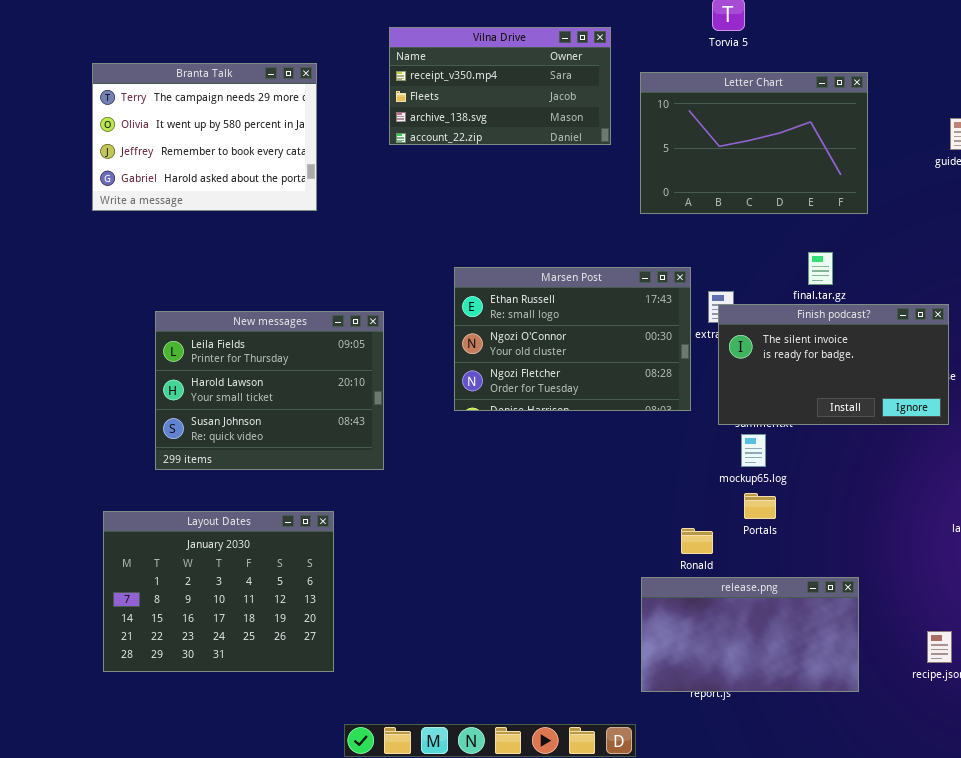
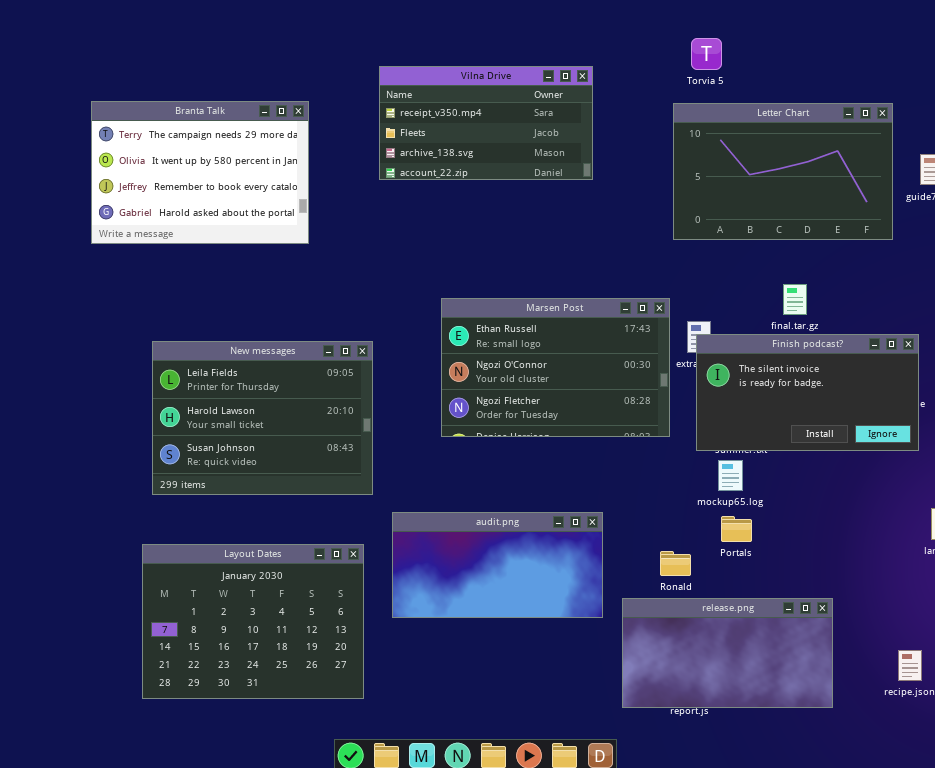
Letter Chart: [640,72,868,214] -> [673,103,893,240], moved
audit.png: none -> [392,512,603,618], opened
Layout Dates: [103,511,334,672] -> [142,544,364,699], moved

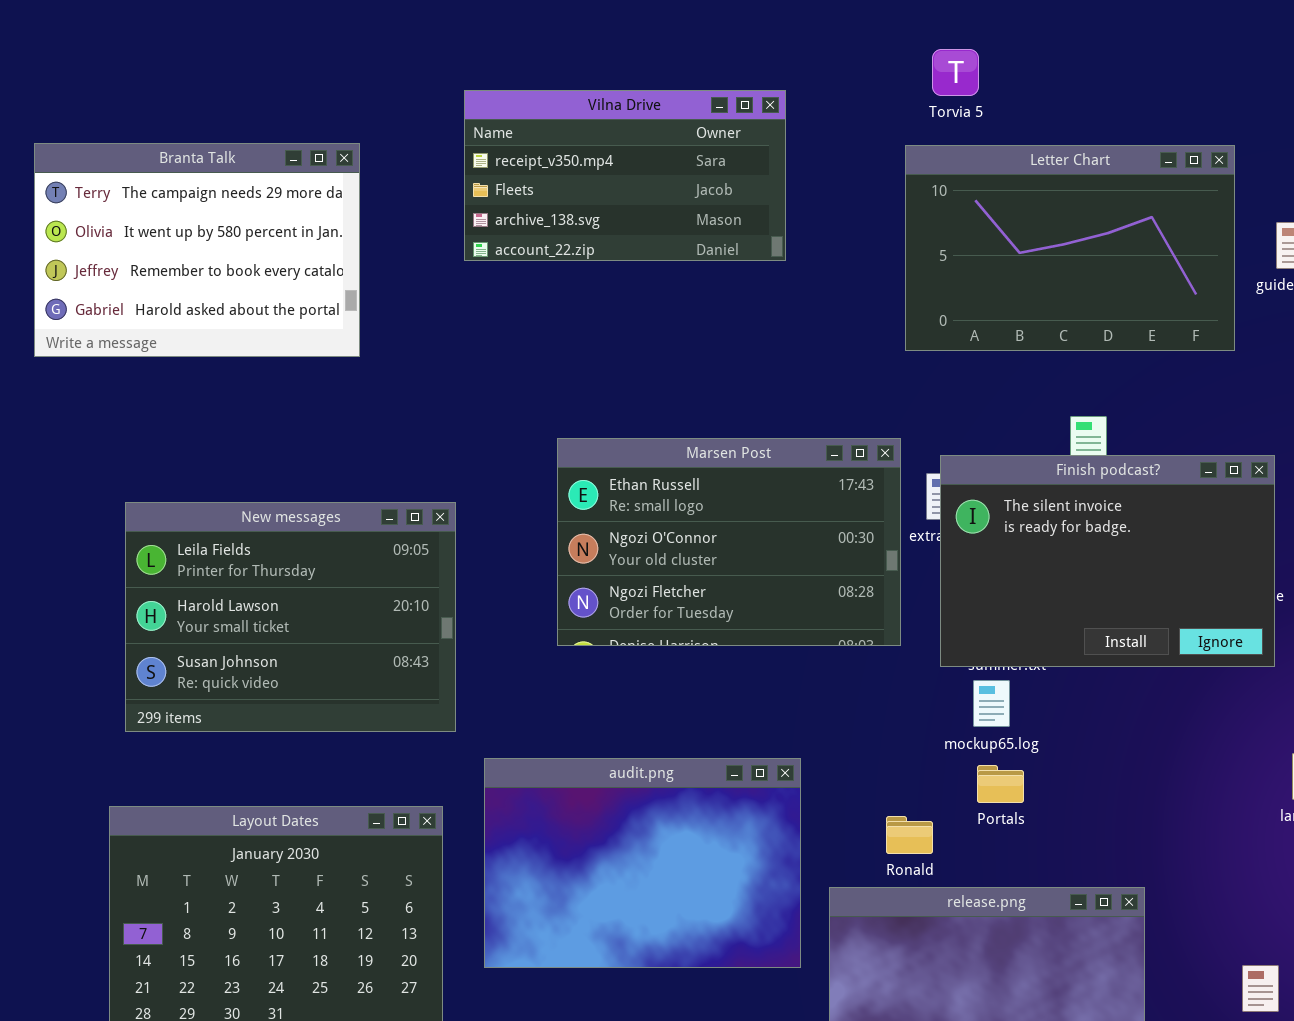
Finish podcast?: [696,334,919,451] -> [940,455,1275,667], resized
audit.png: [392,512,603,618] -> [484,758,801,968], resized

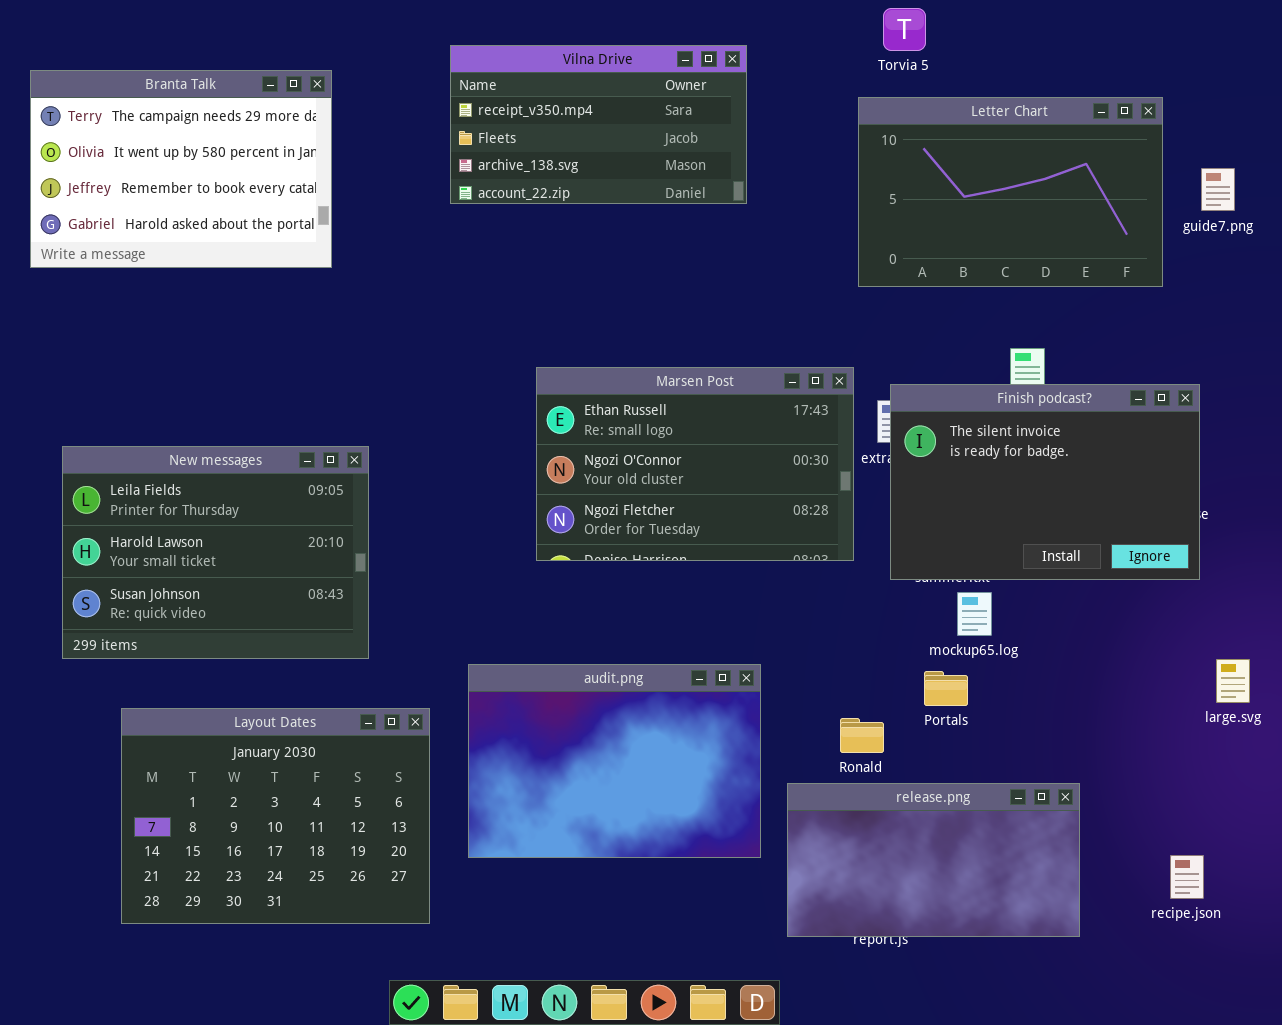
Branta Talk: [34,143,360,357] -> [30,70,332,268], moved
New messages: [125,502,456,732] -> [62,446,369,659], moved
mockup65.log: [973,680,1010,727] -> [957,592,992,636], moved

